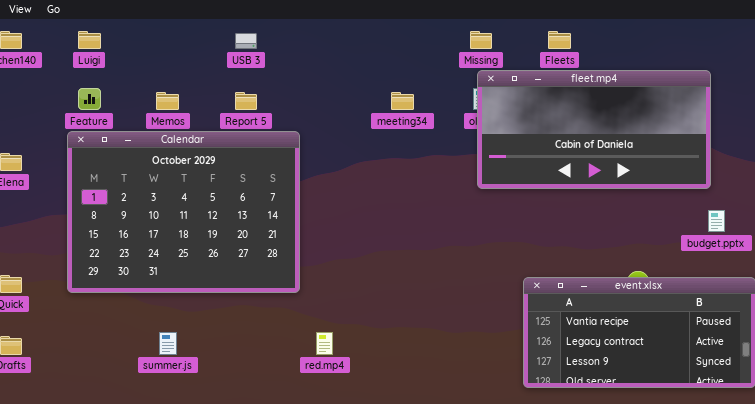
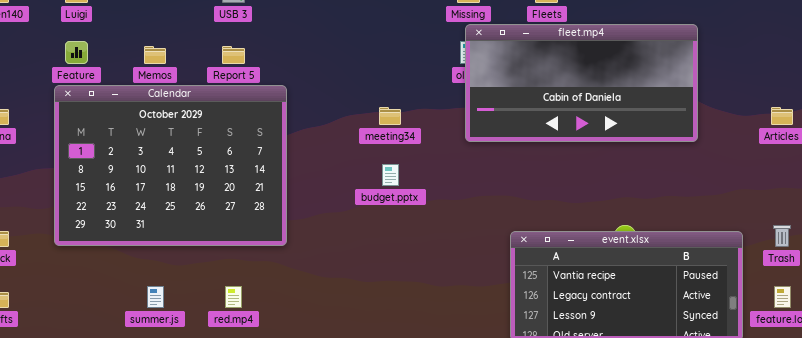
meeting34: [391,92,414,110] -> [379,107,401,125], moved
budget.pptx: [708,210,725,232] -> [382,164,399,186], moved
red.mp4: [316,332,333,355] -> [225,286,242,308], moved

